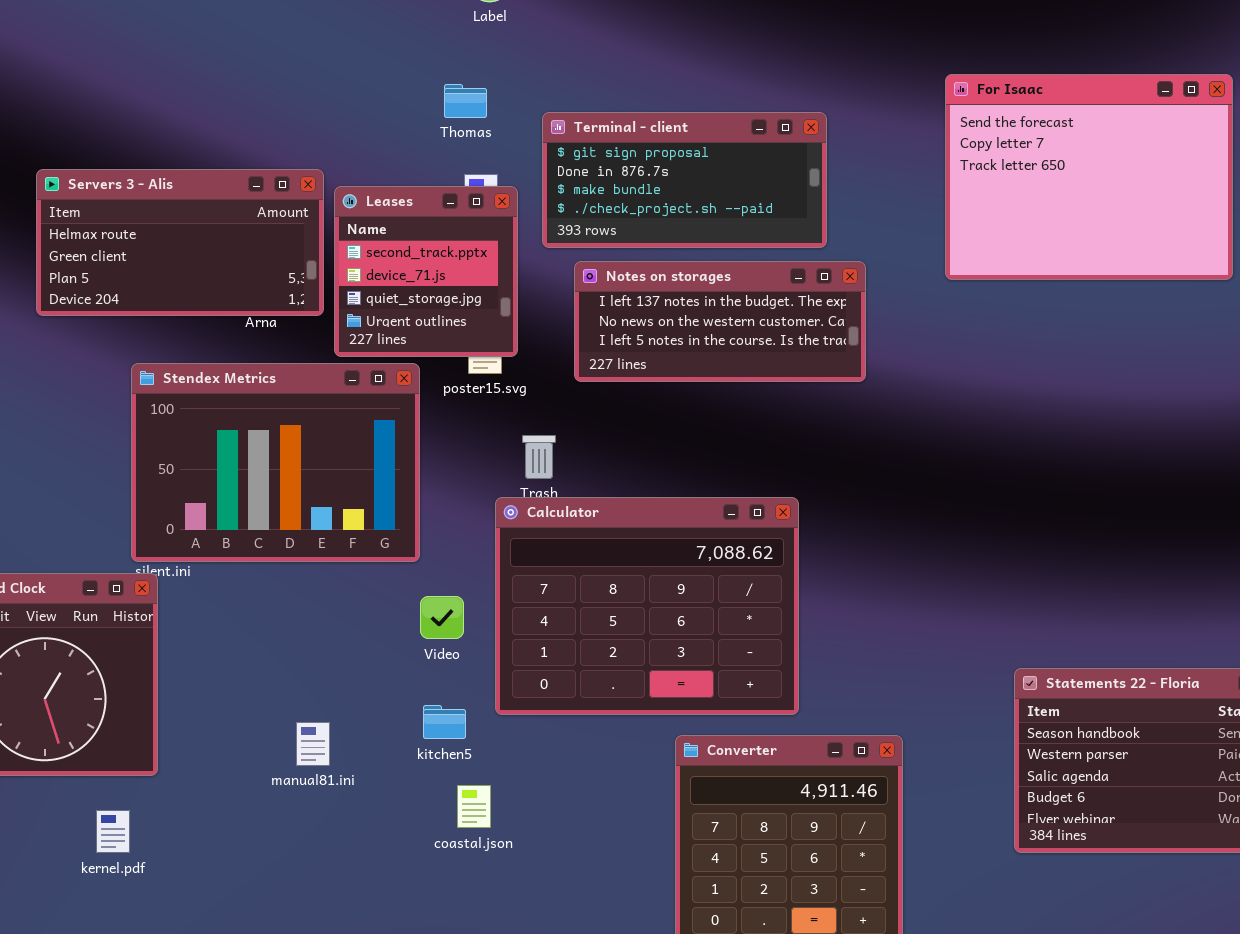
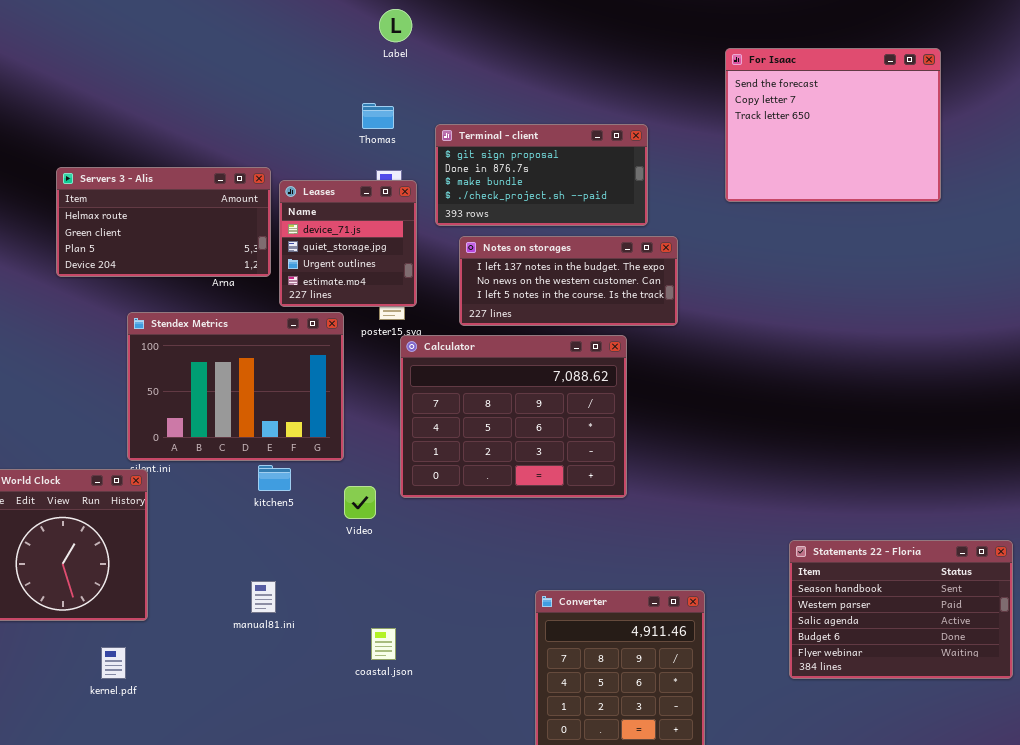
For Isaac: [945,74,1233,280] -> [725,48,941,202], moved
Leases: [334,186,518,357] -> [279,180,417,307], scrolled down 1 row
Calculator: [495,497,799,715] -> [400,335,627,498], moved
kitchen5: [423,705,466,739] -> [258,465,291,491], moved

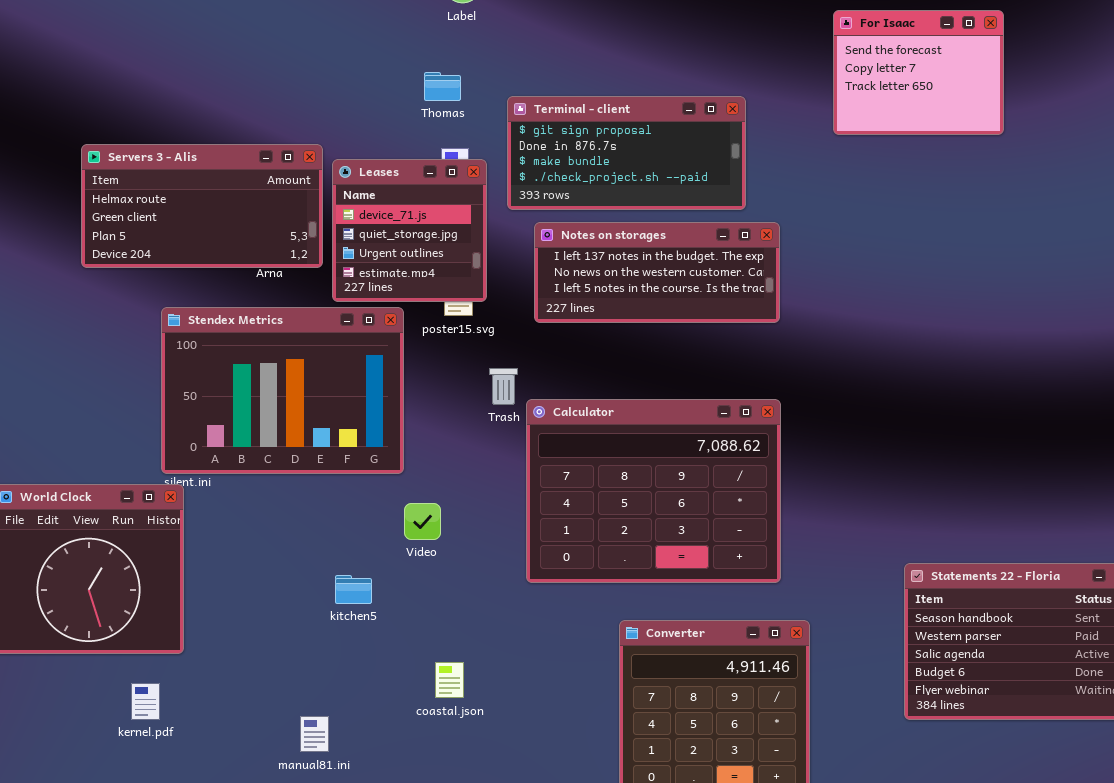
For Isaac: [725,48,941,202] -> [833,10,1004,135], resized
Calculator: [400,335,627,498] -> [526,399,781,583], moved
kitchen5: [258,465,291,491] -> [335,575,372,604], moved
manual81.ini: [251,581,276,613] -> [300,716,329,752], moved

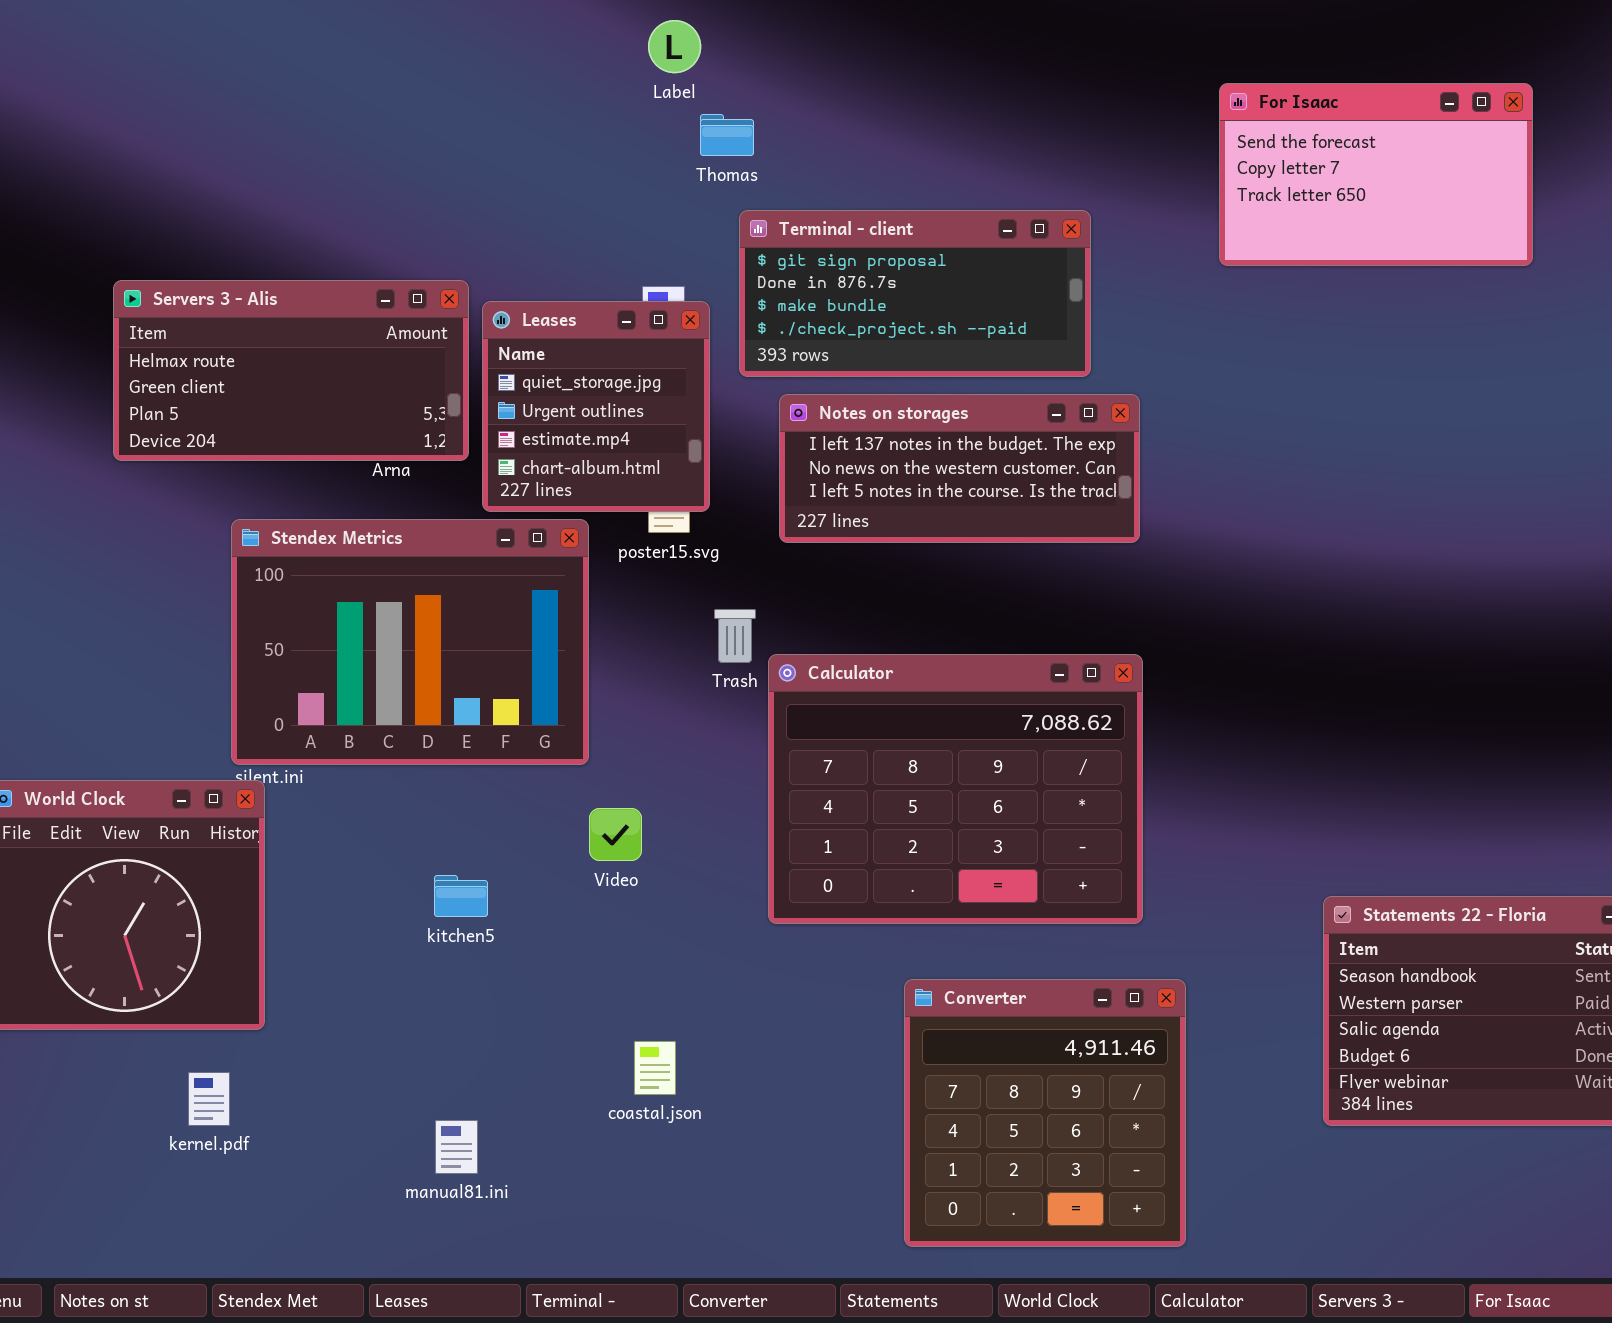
For Isaac: [833,10,1004,135] -> [1219,83,1533,266], resized
Thomas: [424,72,461,101] -> [700,114,754,156], moved
Leases: [332,159,487,302] -> [482,301,710,512], scrolled down 1 row
kitchen5: [335,575,372,604] -> [434,875,488,917], moved

